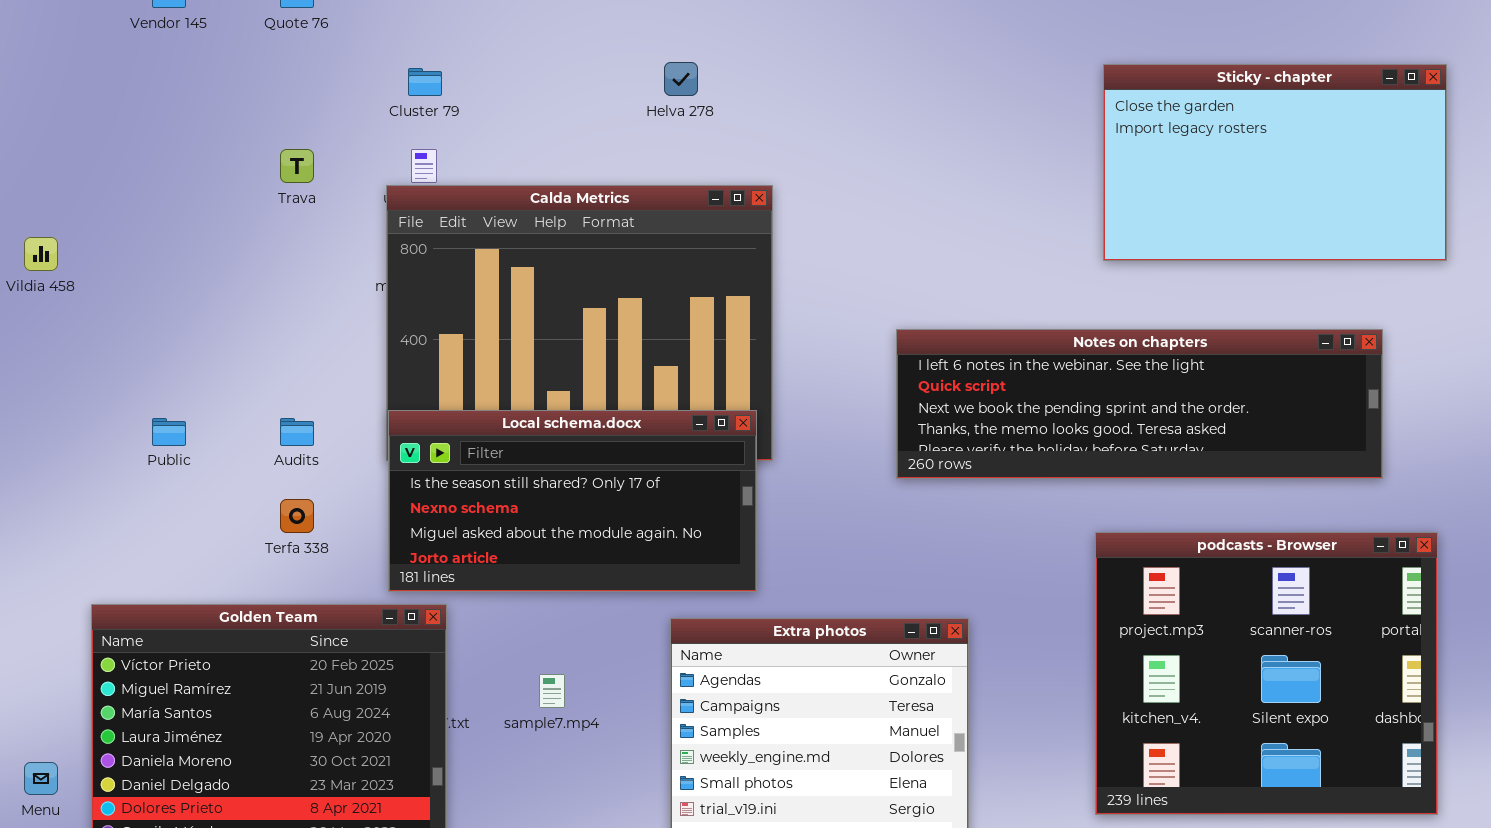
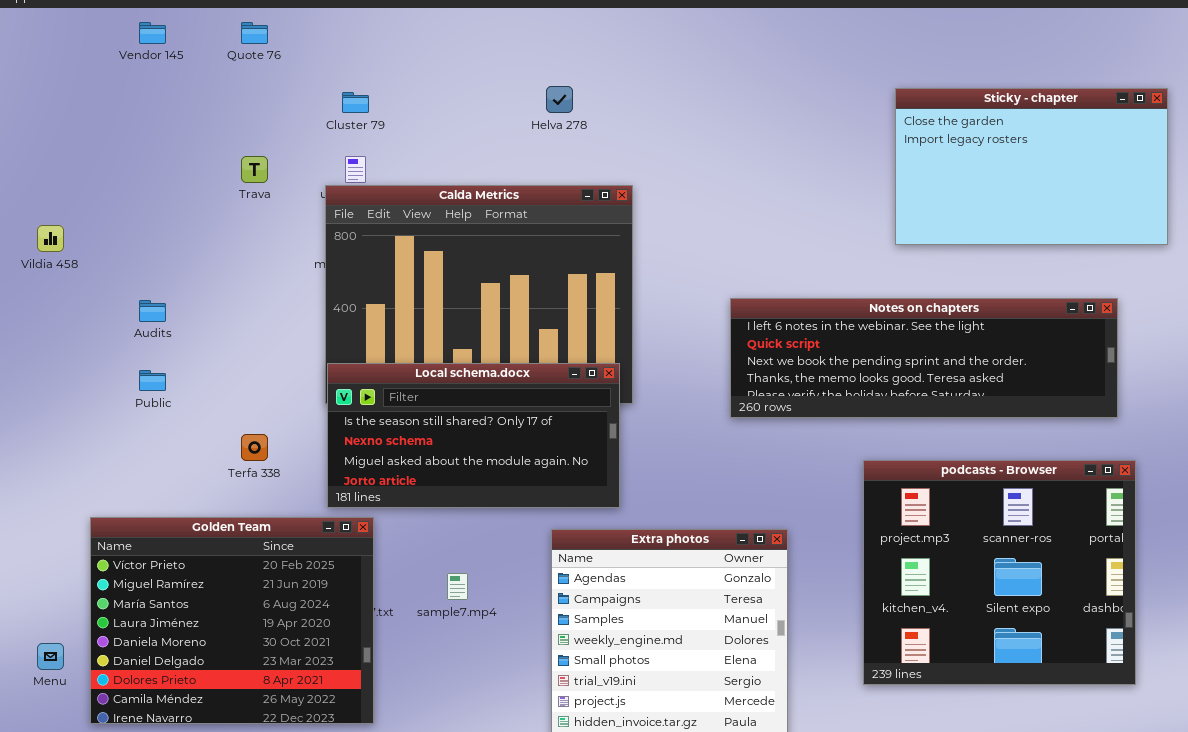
Audits: [280,418,314,446] -> [139,300,166,322], moved
podcasts - Browser: [1095,532,1438,815] -> [863,460,1136,685], moved

